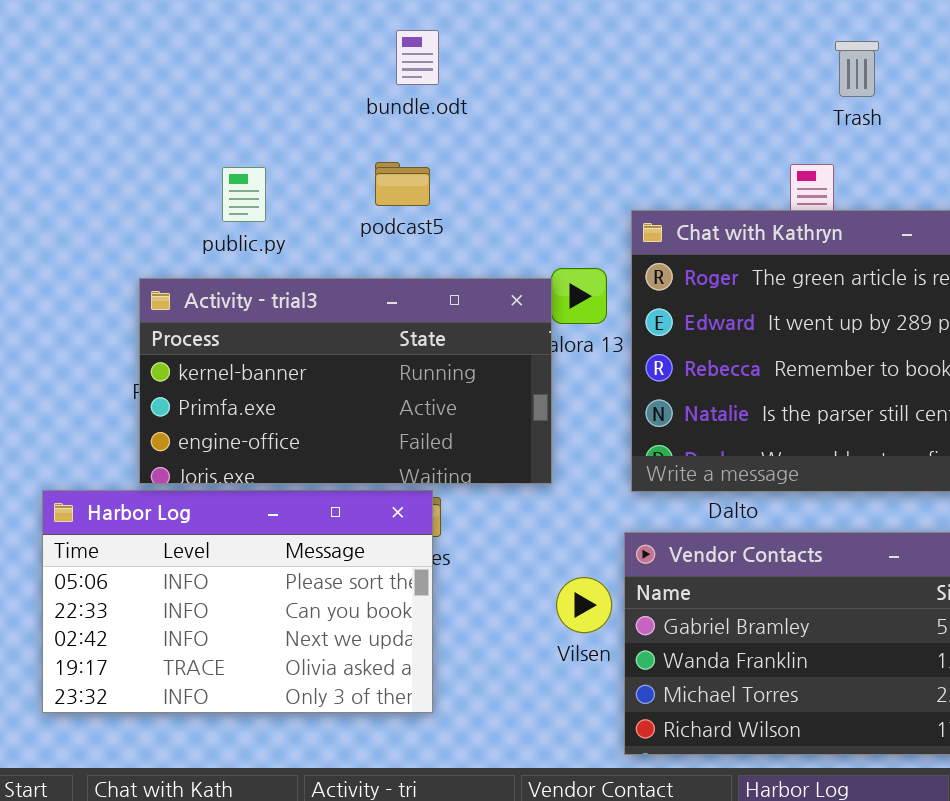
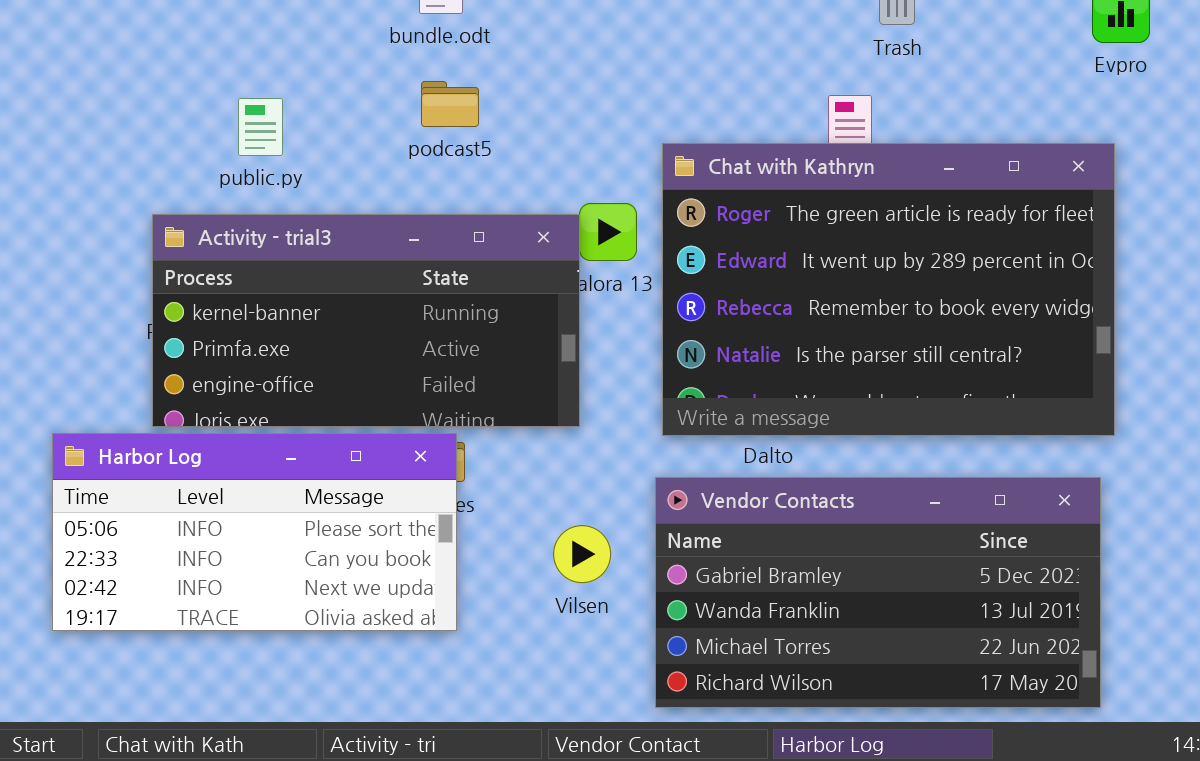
podcast5: [375,162,430,206] -> [421,81,479,127], moved
Harbor Log: [42,490,433,713] -> [52,433,457,631], resized
Vilsen: [556,577,612,633] -> [553,525,611,583], moved

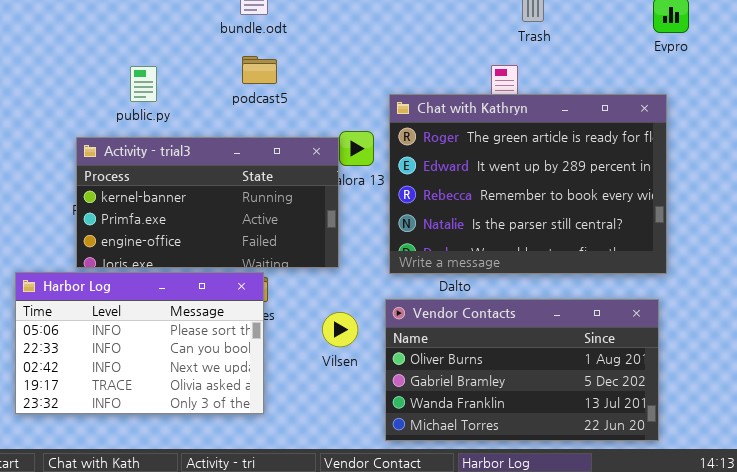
Harbor Log: [52,433,457,631] -> [15,272,264,414], resized
Vendor Contacts: [655,477,1101,708] -> [385,299,659,441], scrolled up 1 row
Vilsen: [553,525,611,583] -> [322,312,358,347], moved

